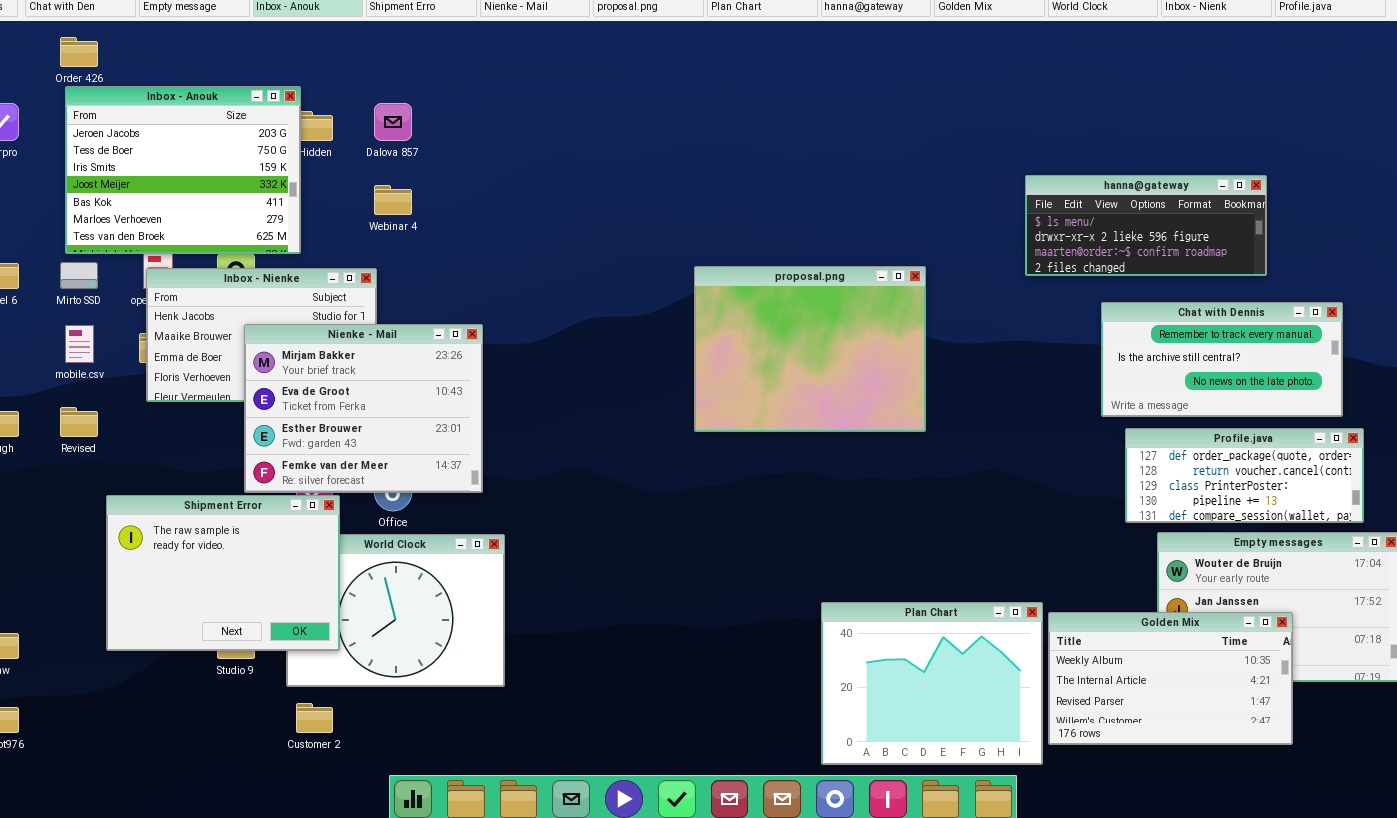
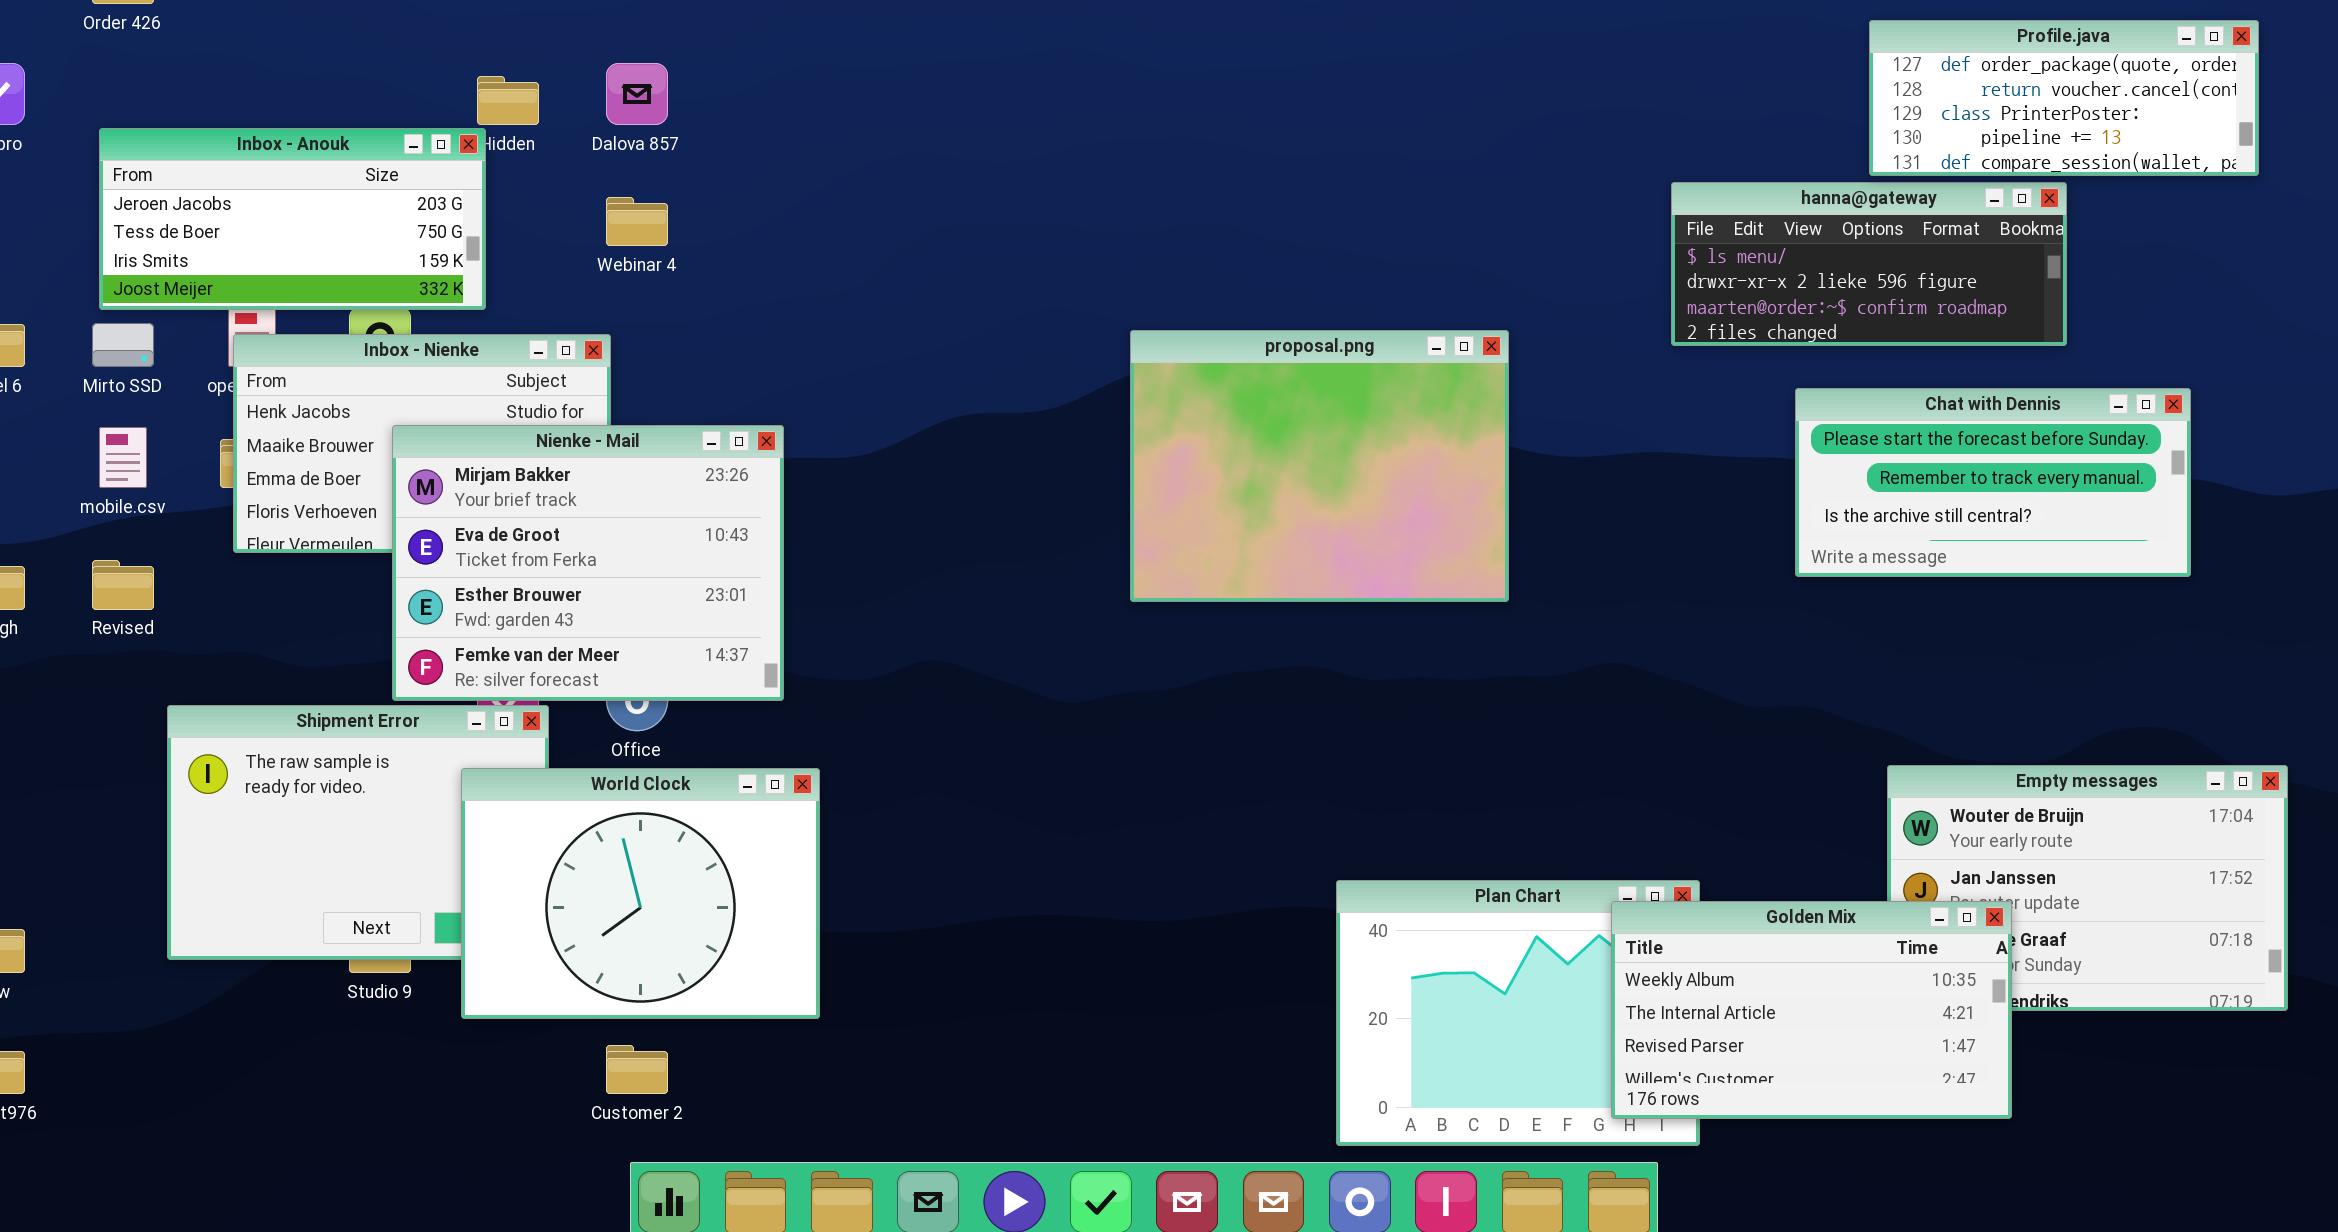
Inbox - Anouk: [65,86,301,254] -> [99,128,486,310], resized
Chat with Dennis: [1101,302,1343,417] -> [1795,388,2191,577], scrolled up 1 row
Profile.java: [1125,428,1364,523] -> [1869,20,2259,176], moved
World Clock: [286,534,505,687] -> [461,768,820,1019], raised
Golden Mix: [1048,612,1293,745] -> [1611,901,2012,1119], moved
Customer 2: [296,703,333,733] -> [606,1045,668,1094], moved

